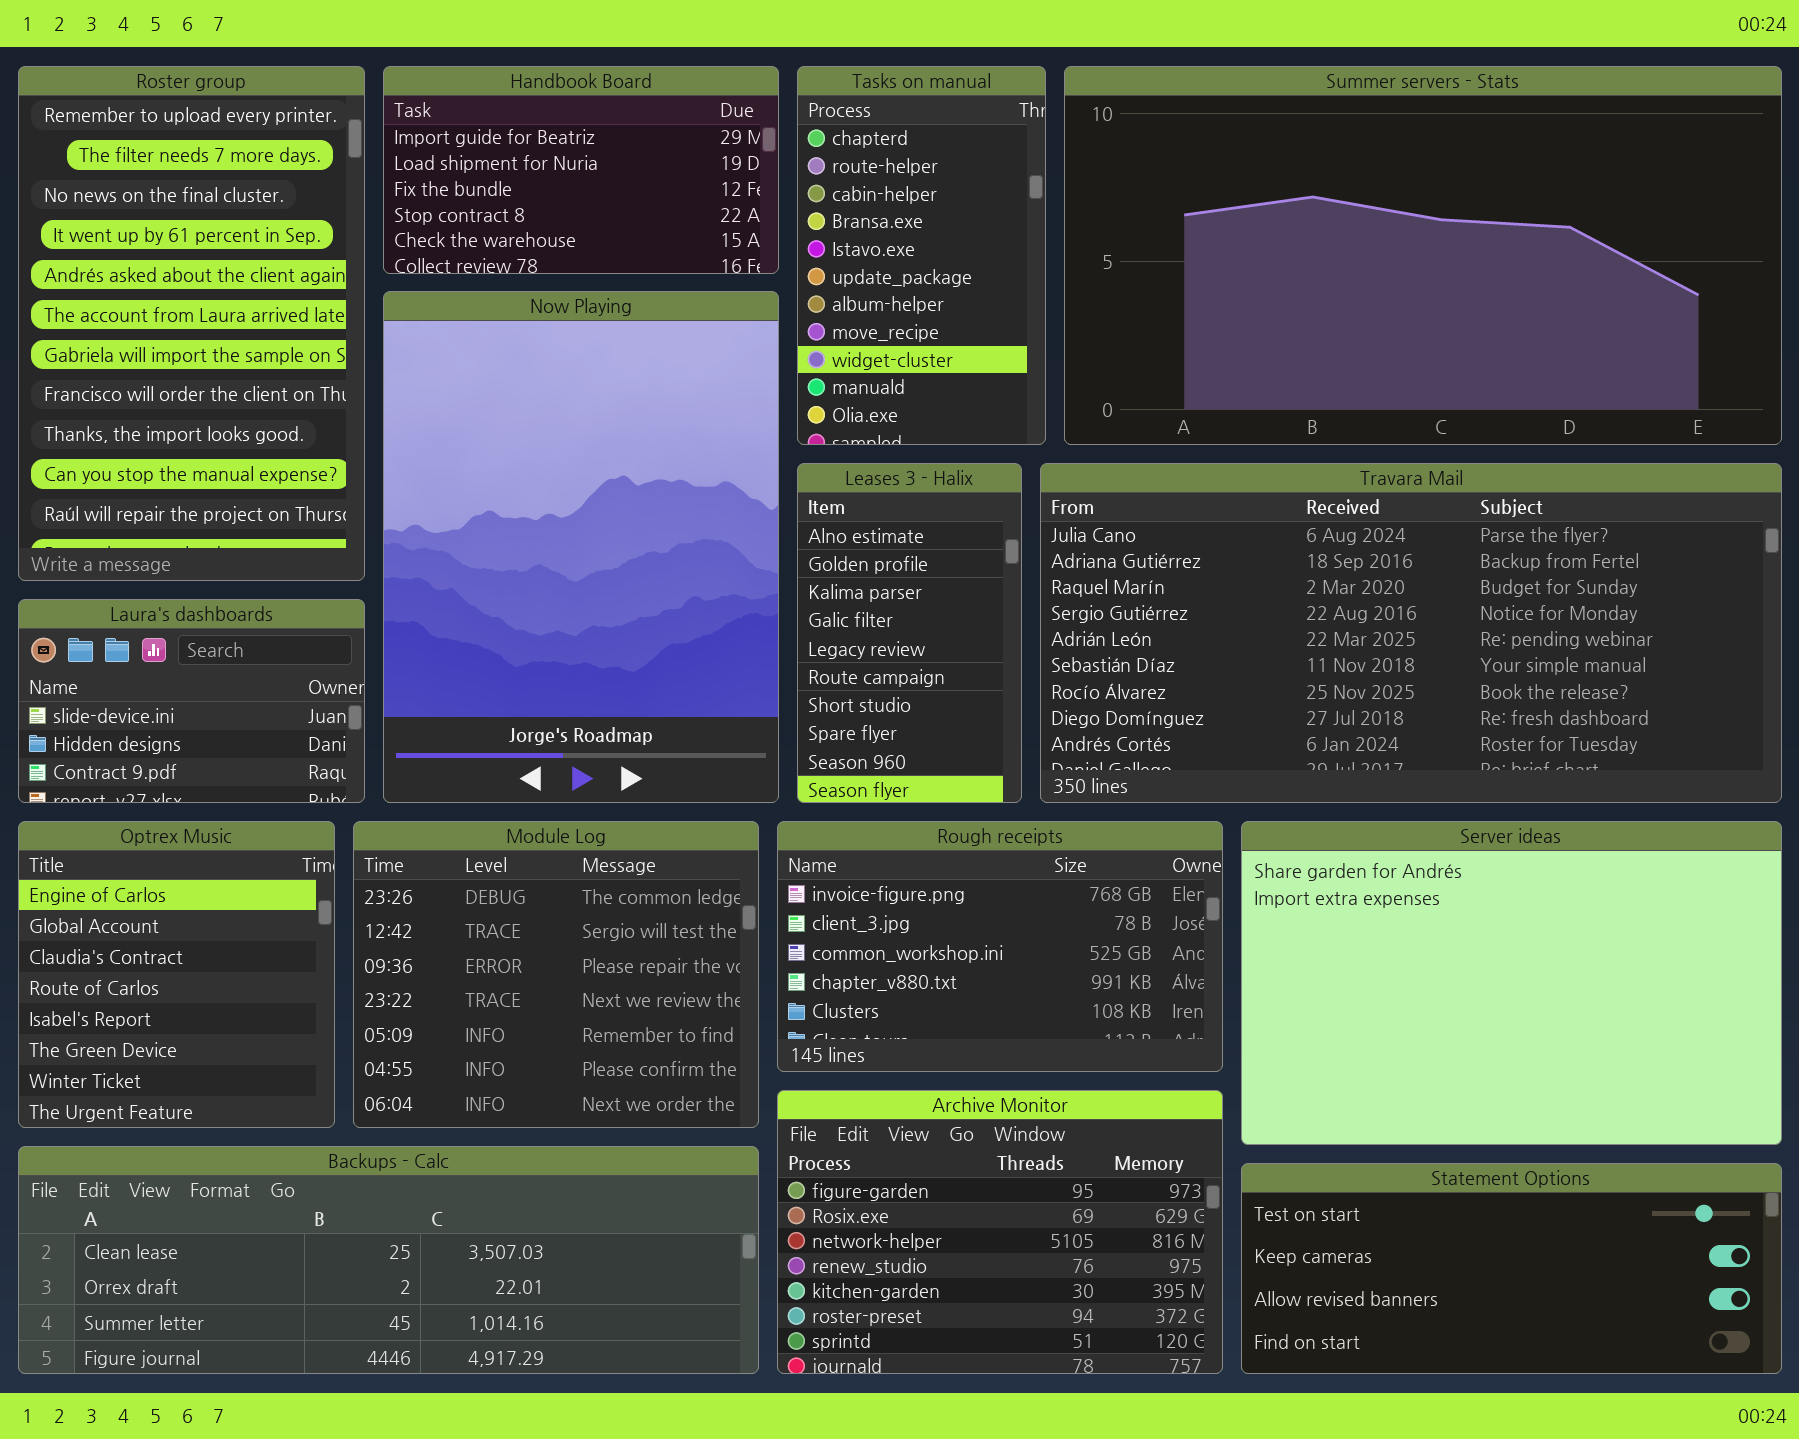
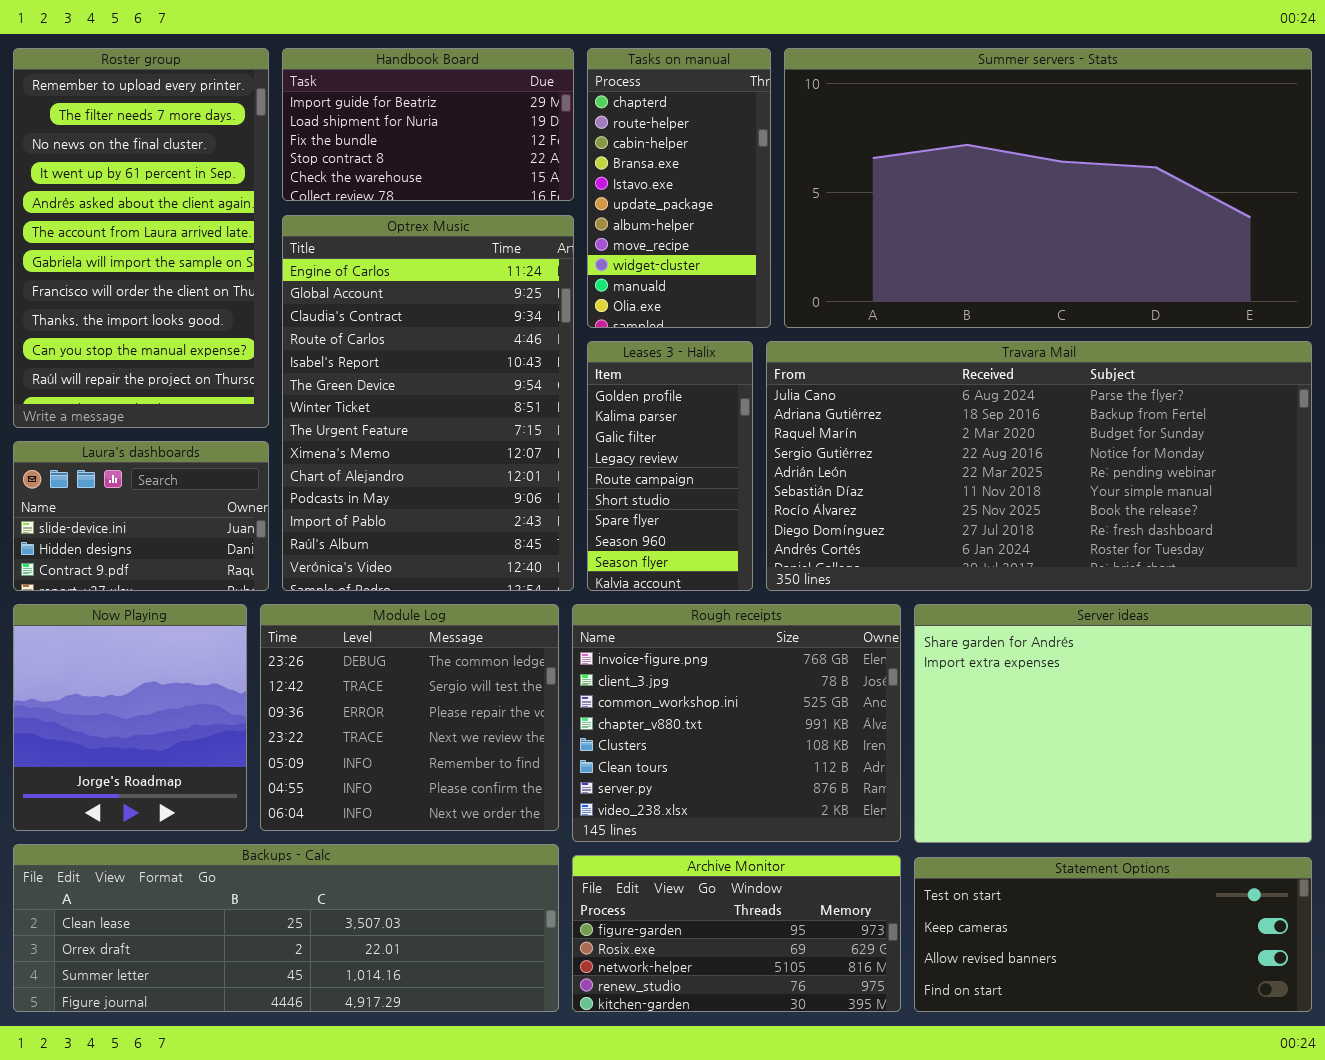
Now Playing: [383,291,779,803] -> [13,604,247,831], moved, resized
Leases 3 - Halix: [797,463,1022,803] -> [587,341,753,591], scrolled down 1 row
Optrex Music: [18,821,335,1128] -> [282,215,574,591], moved, resized
Rough receipts: [777,821,1223,1072] -> [572,604,901,842], resized
Archive Monitor: [777,1090,1223,1374] -> [572,855,901,1012], resized

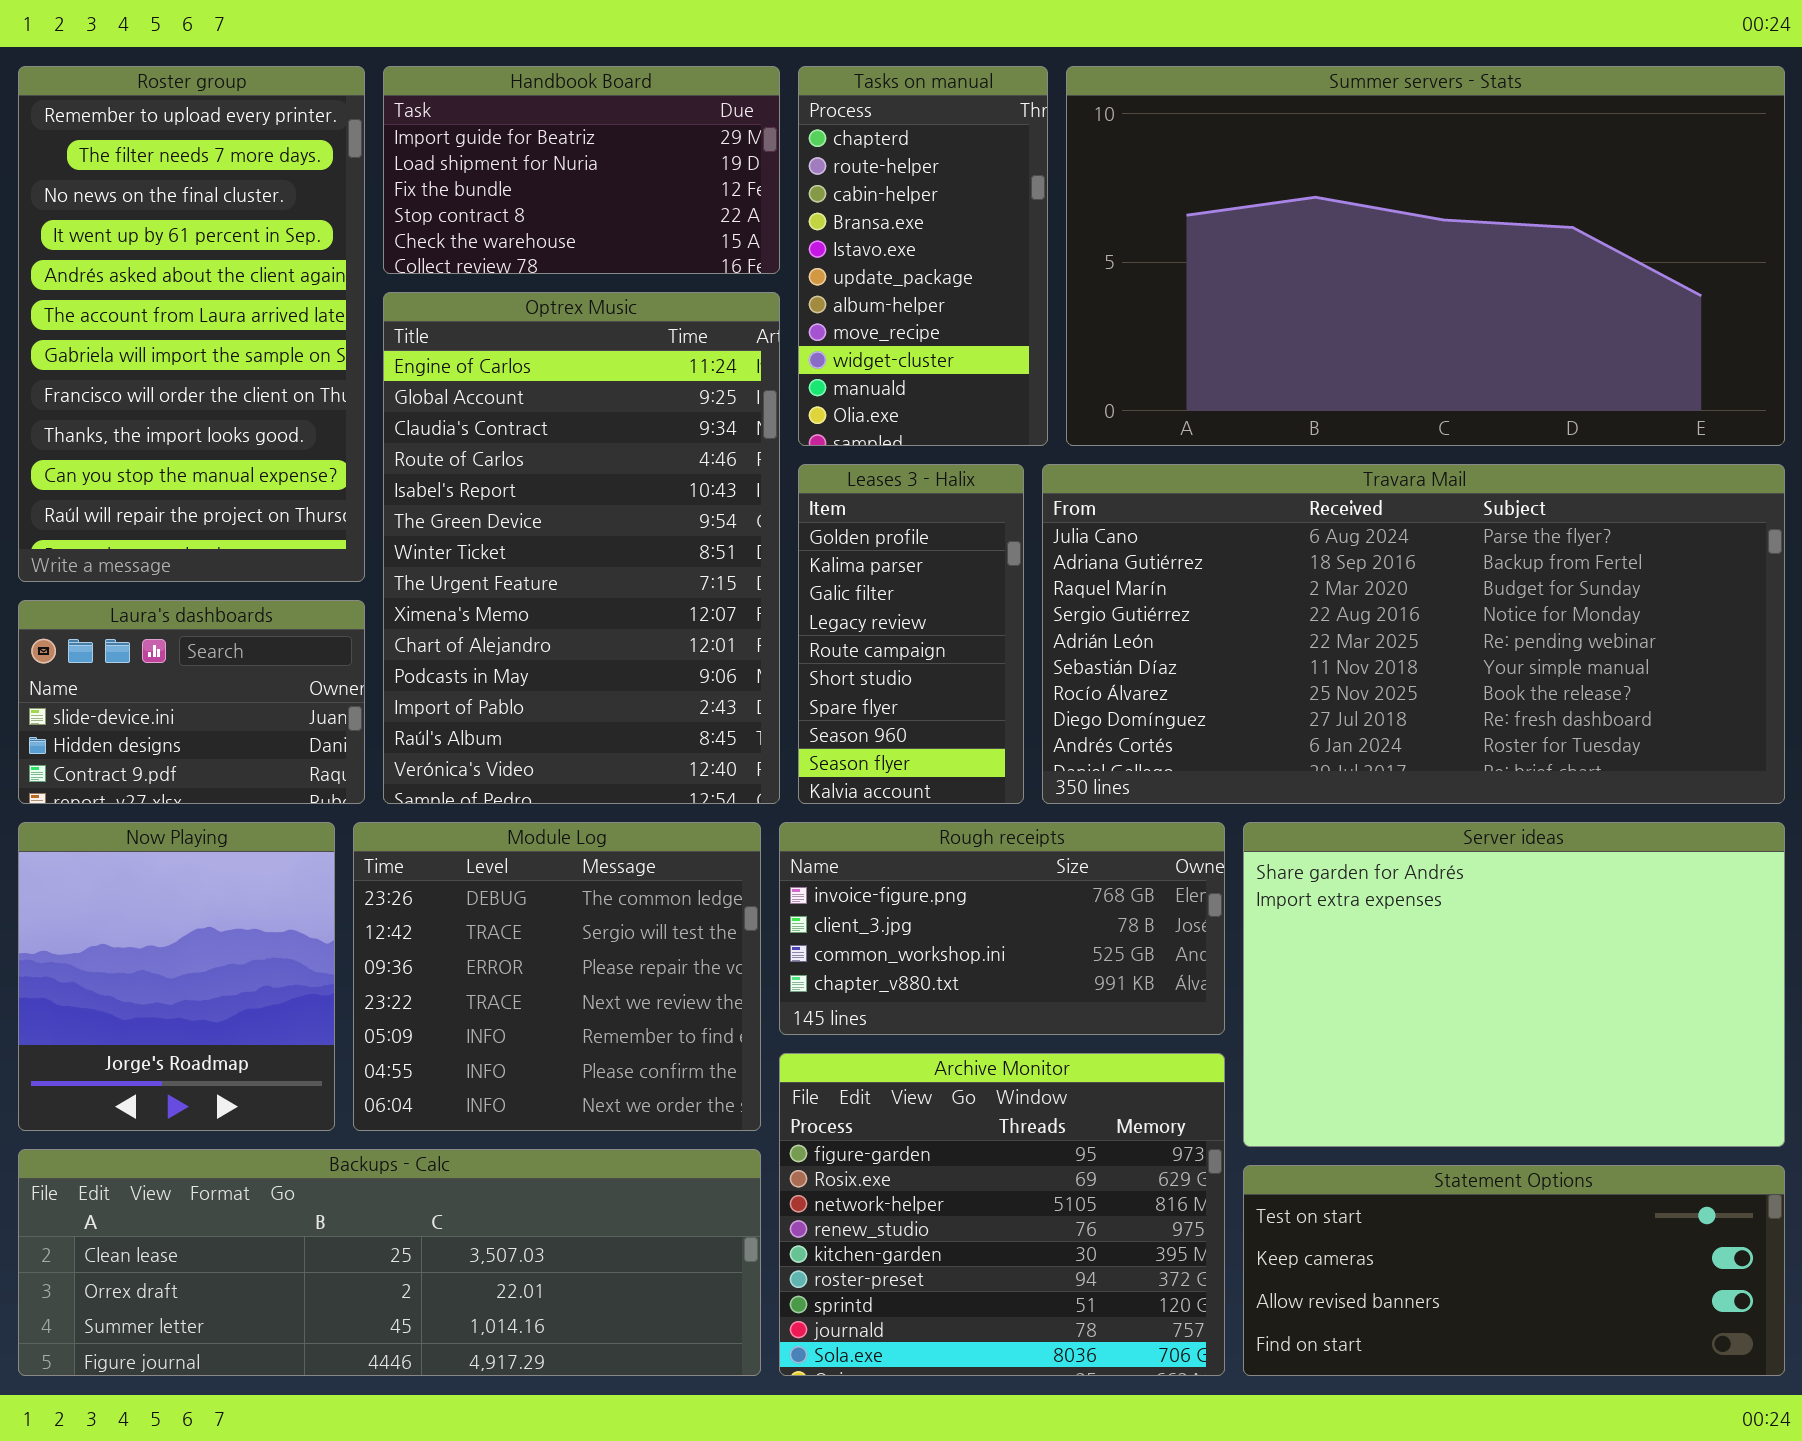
Rough receipts: [572,604,901,842] -> [779,822,1225,1035], resized
Archive Monitor: [572,855,901,1012] -> [779,1053,1225,1376], resized

